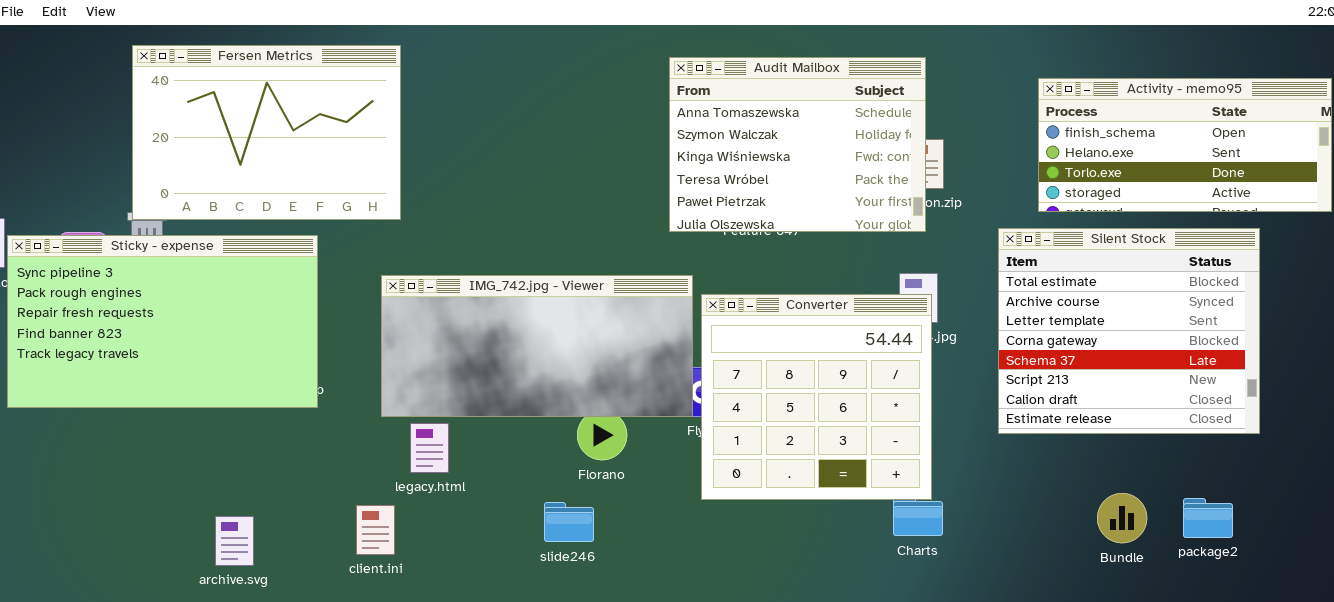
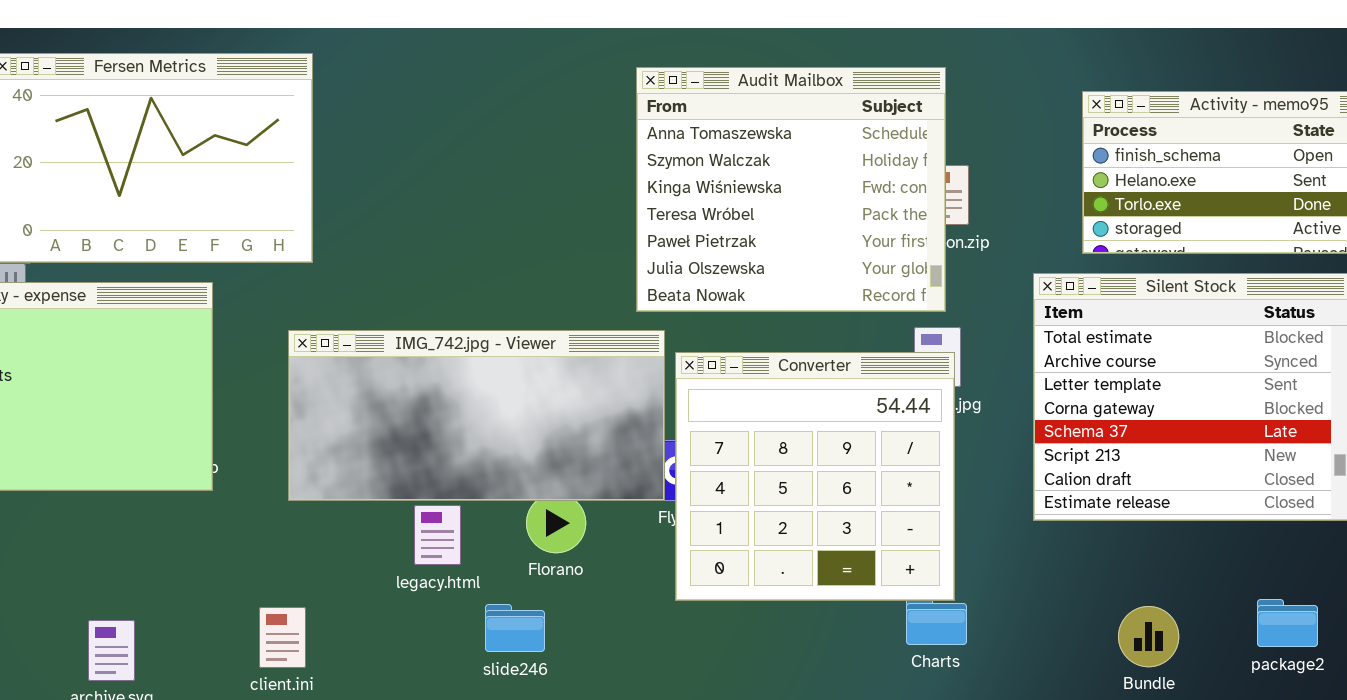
Audit Mailbox: [669,57,926,232] -> [636,67,946,312], resized
legacy.html: [410,423,449,473] -> [414,505,461,565], moved
Bundle: [1097,493,1147,543] -> [1118,606,1179,667], moved

